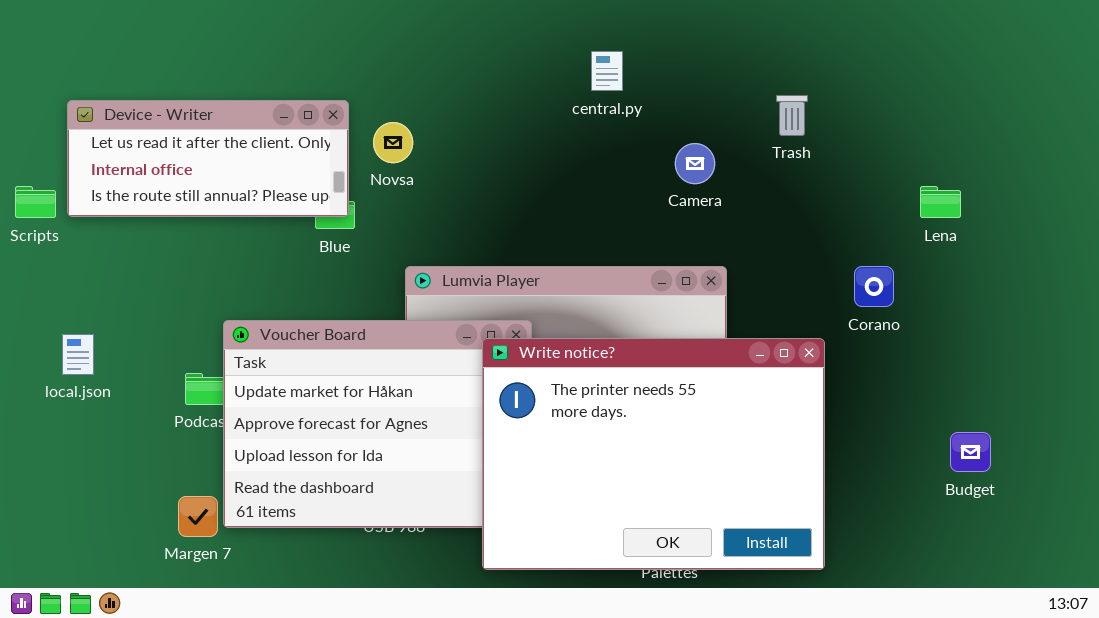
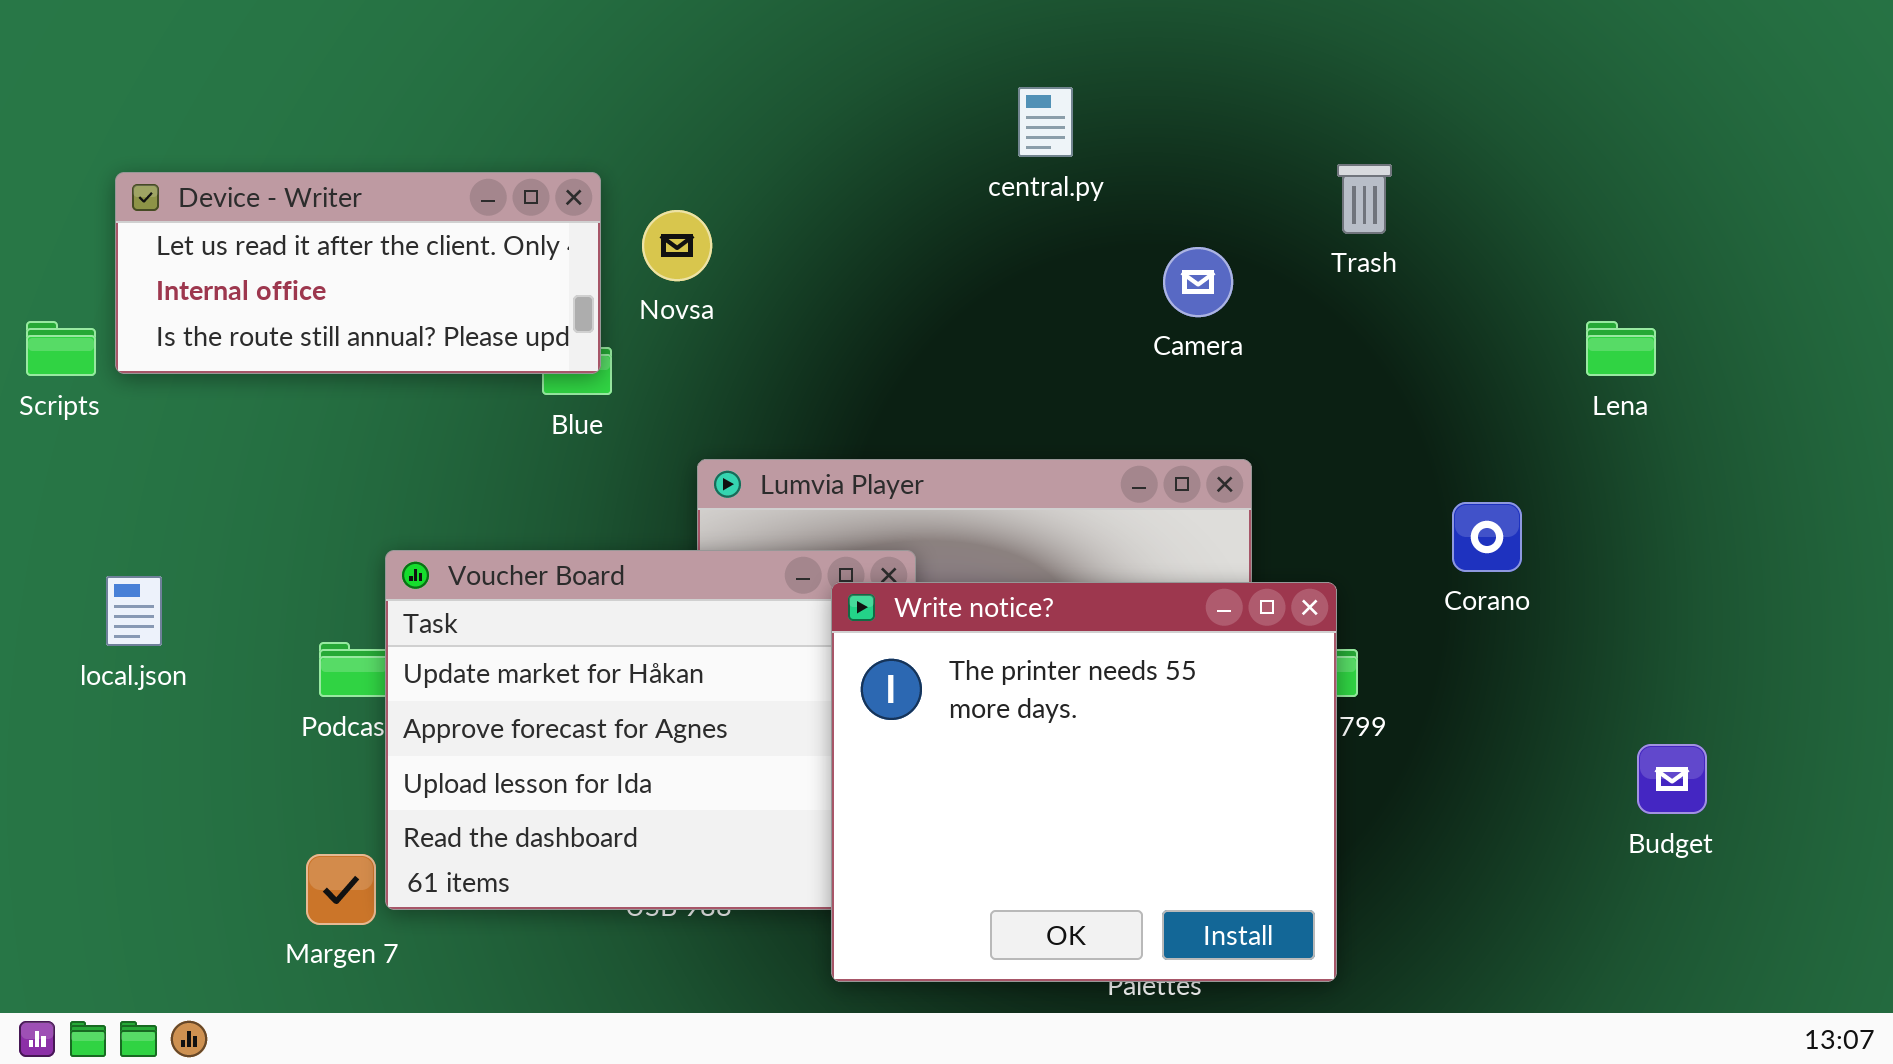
Corano: [854,266,894,307] -> [1452,502,1522,572], moved
Write notice?: [482,338,825,570] -> [831,582,1337,982], resized

